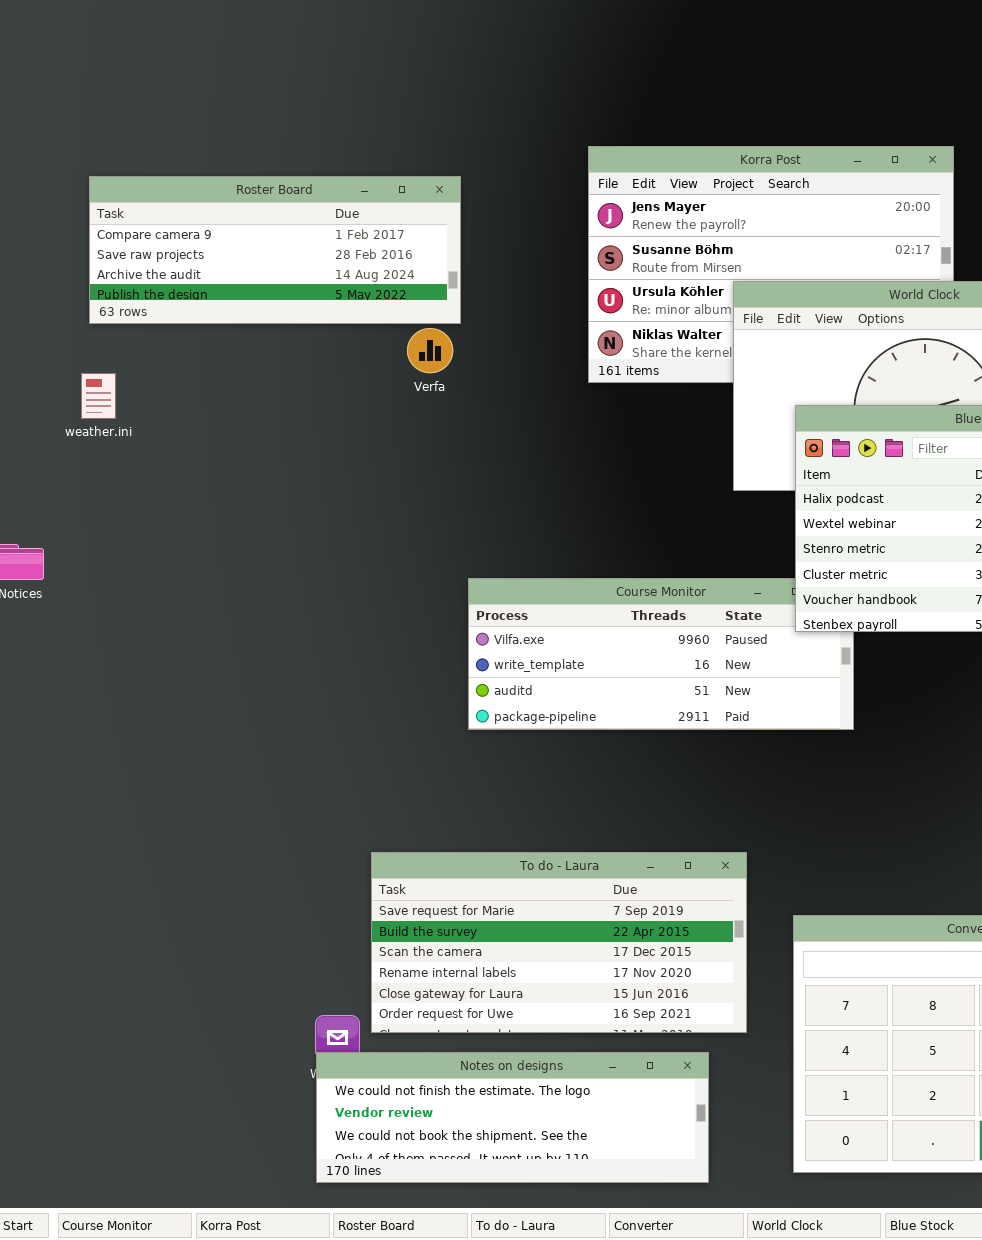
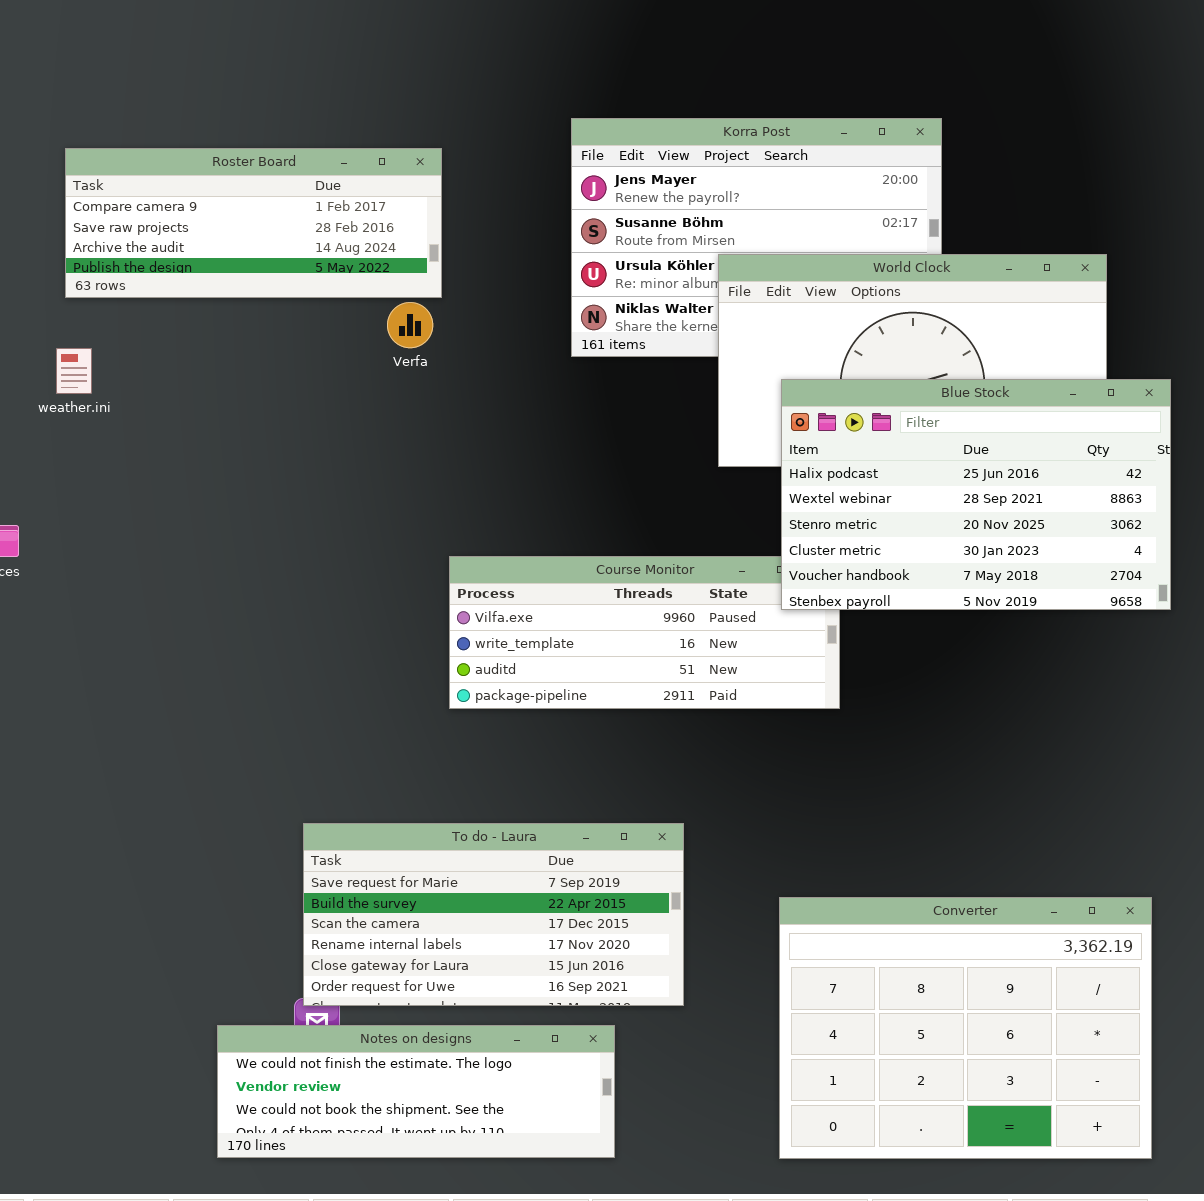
To do - Laura: [371,852,747,1033] -> [303,823,684,1006], moved
Notes on designs: [316,1052,709,1183] -> [217,1025,615,1158], moved

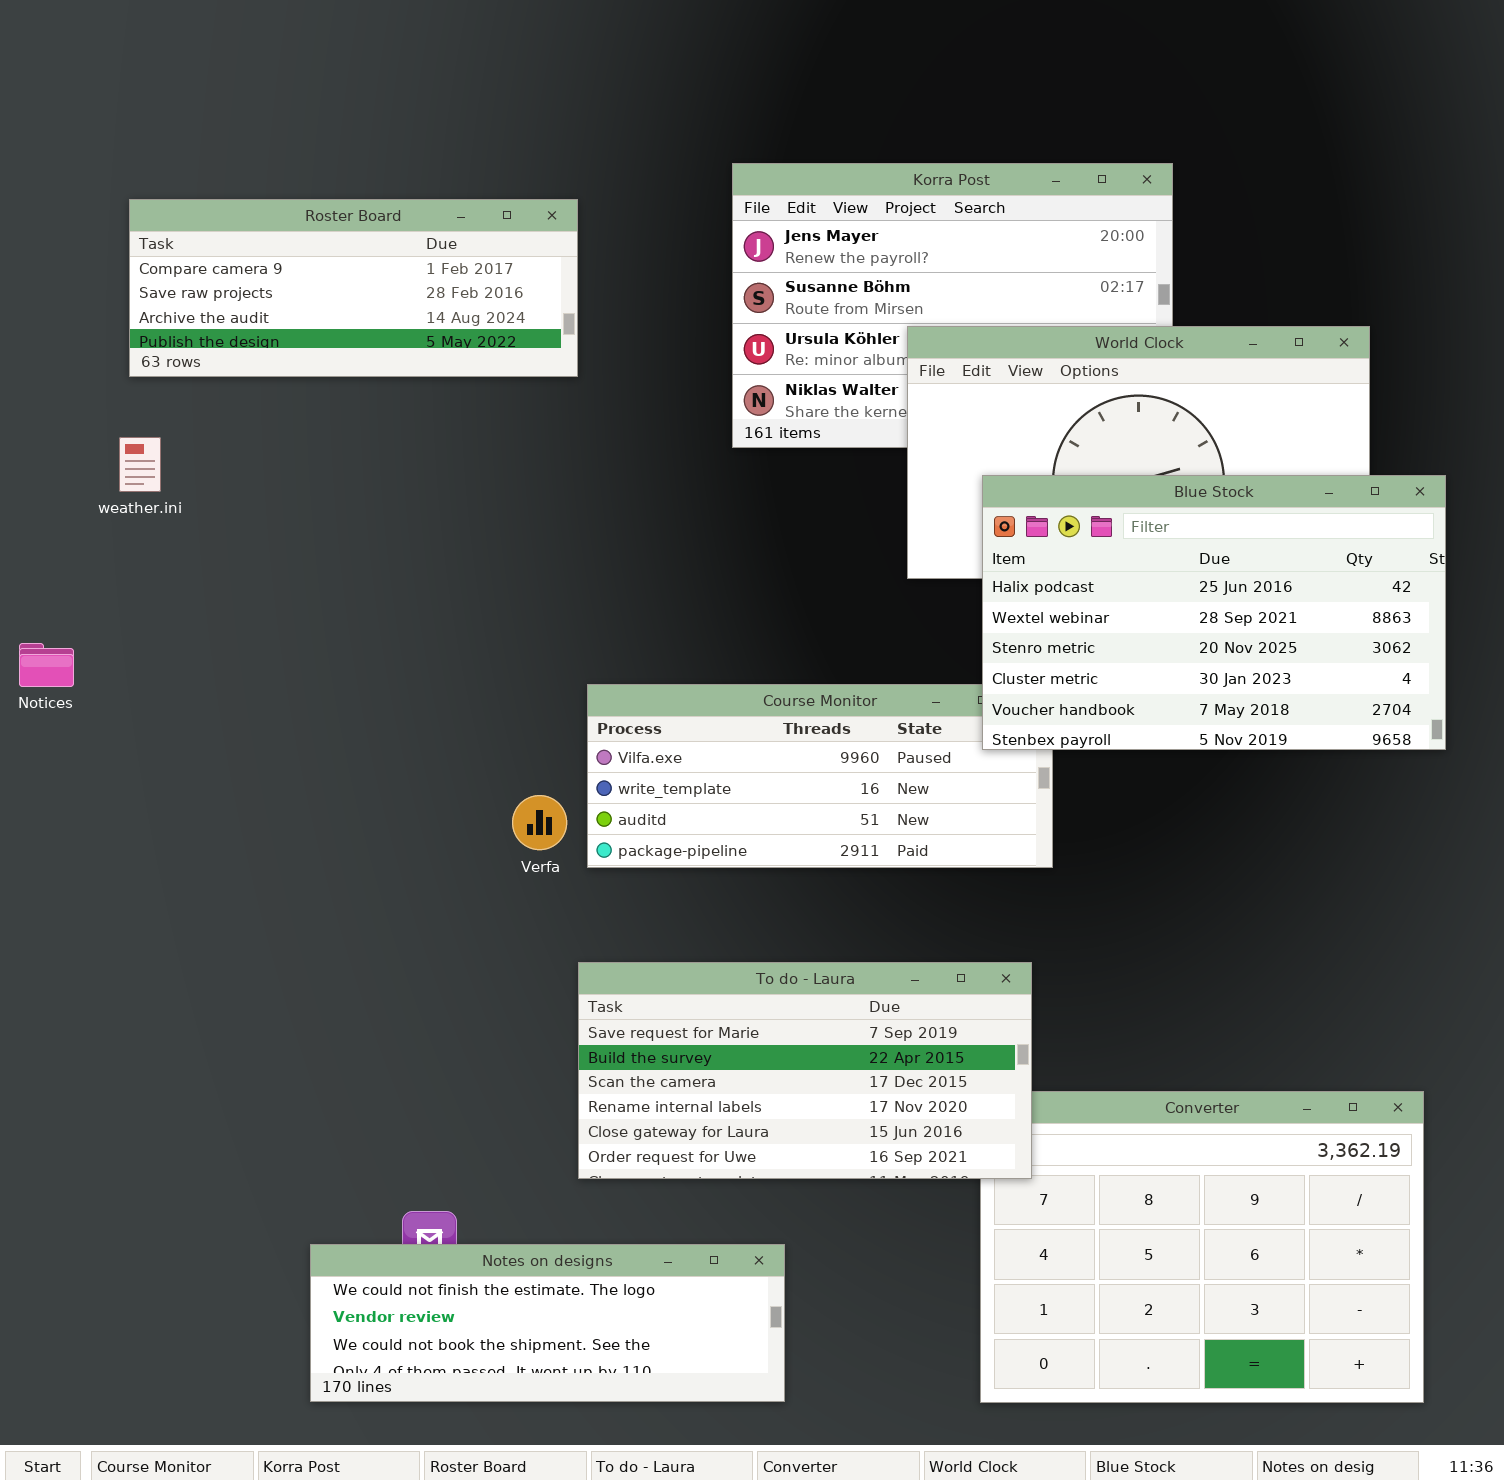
Verfa: [387,302,433,348] -> [512,795,567,850], moved
To do - Laura: [303,823,684,1006] -> [578,962,1032,1179], moved

